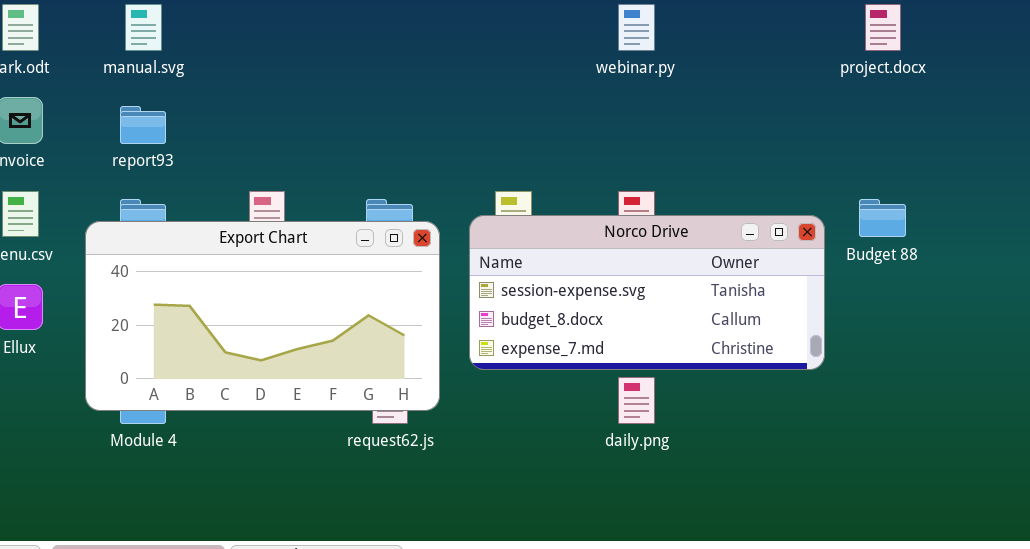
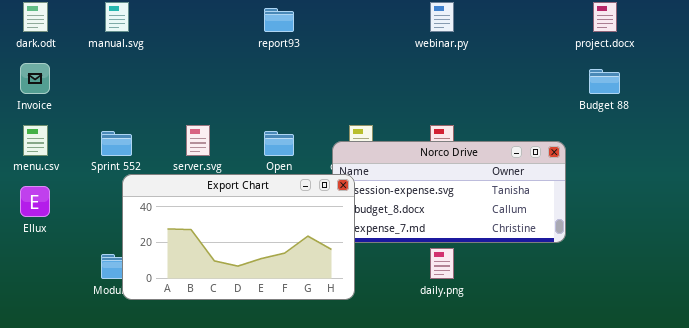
report93: [120,106,166,144] -> [264,8,294,32], moved
Budget 88: [859,199,906,237] -> [589,69,620,94], moved
Export Chart: [85,221,440,411] -> [122,174,355,300], moved

